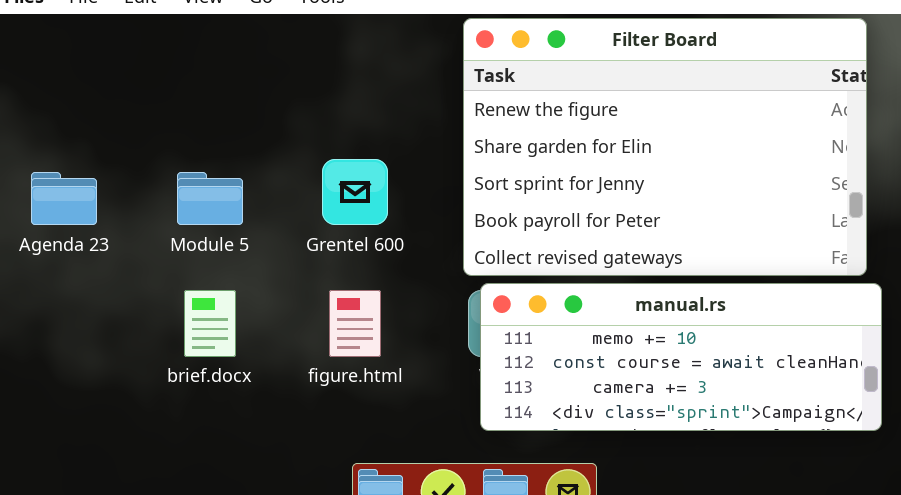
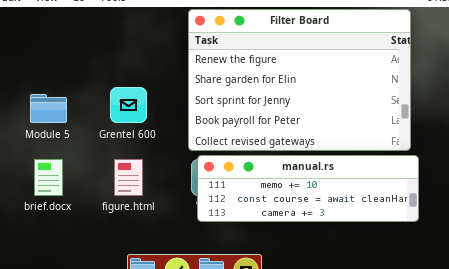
manual.rs: [480,283,882,431] -> [197,155,419,222], resized

